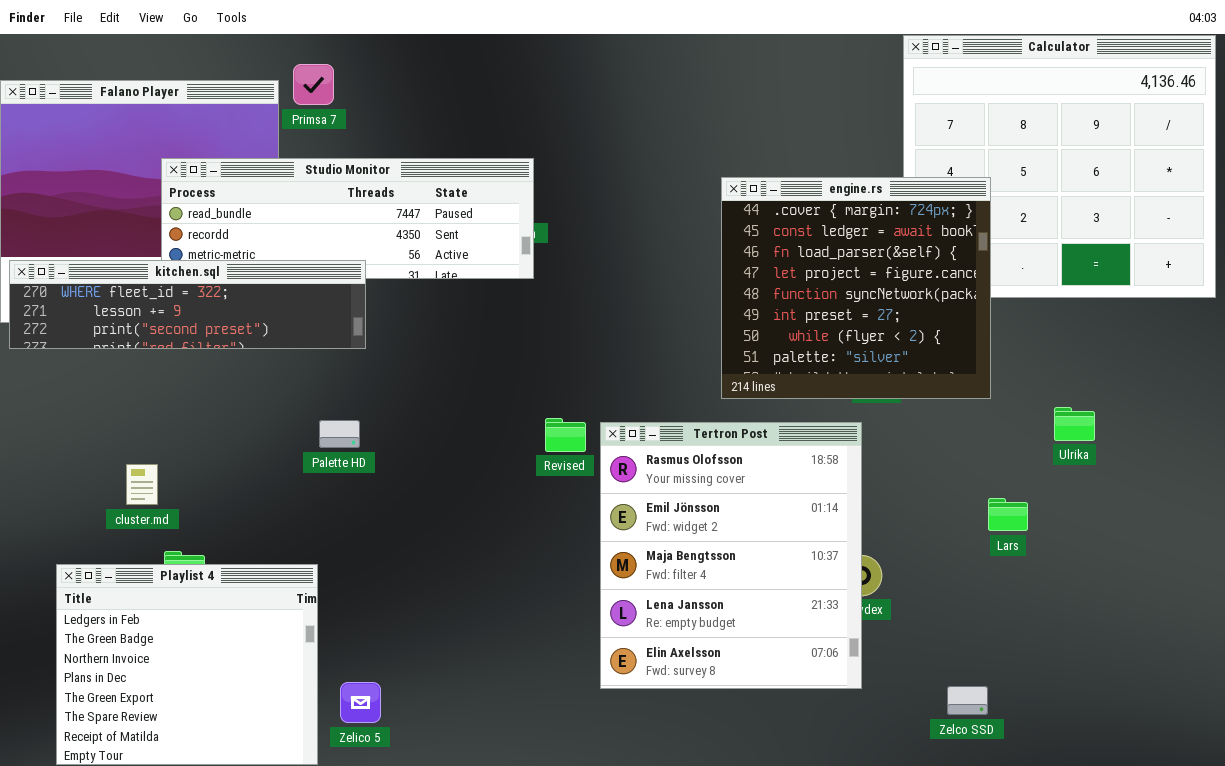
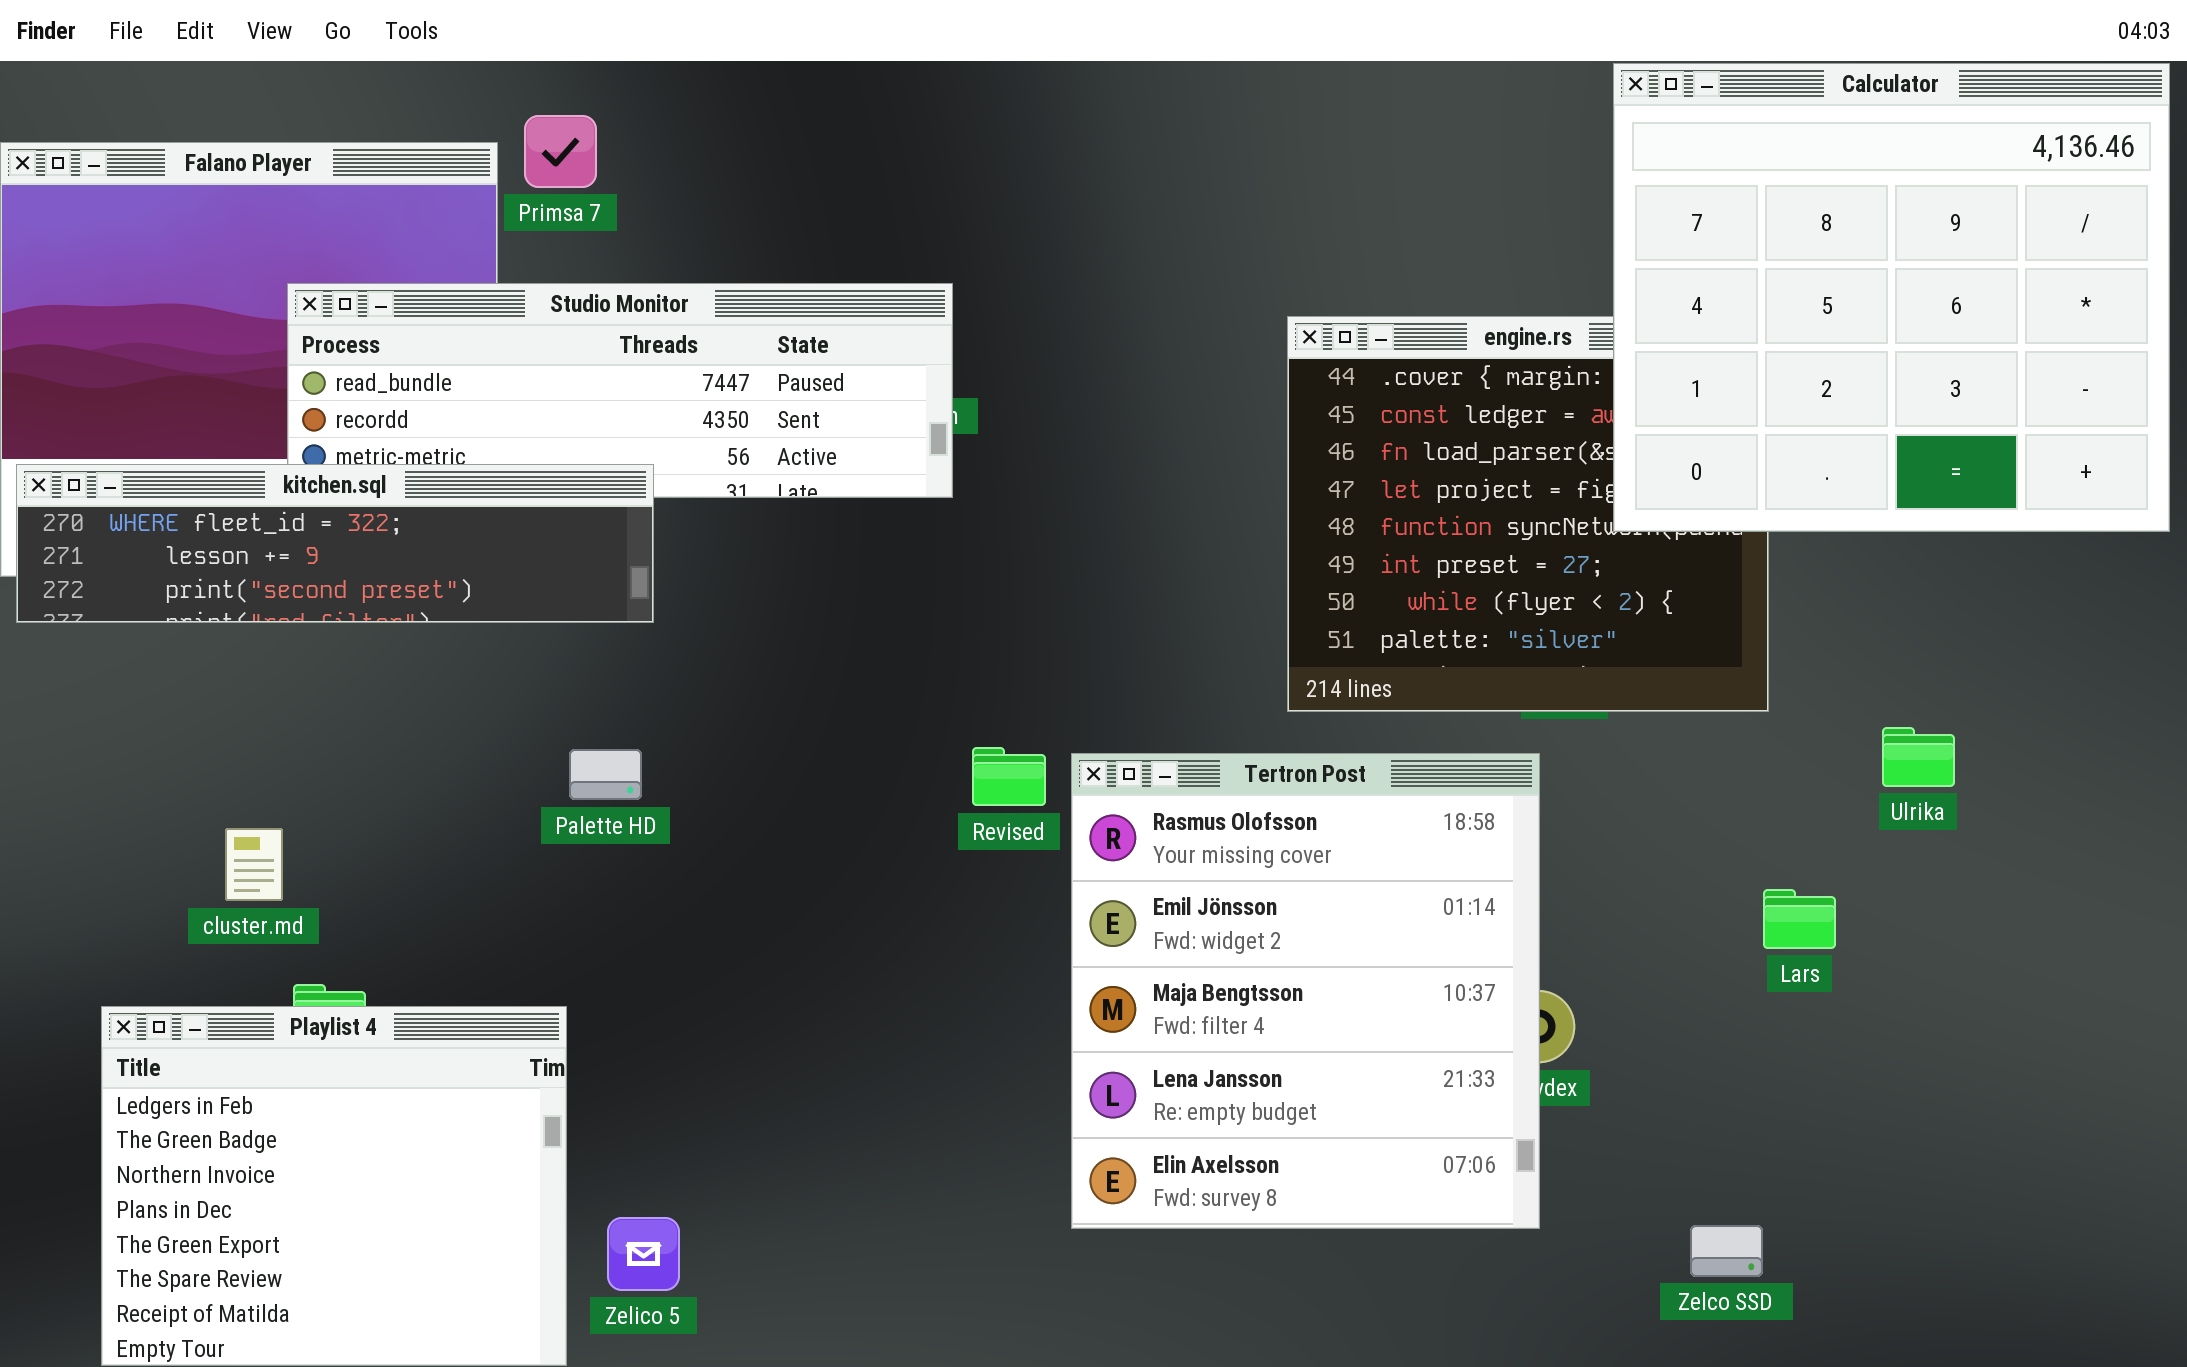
Calculator: [903,35,1216,298] -> [1613,63,2170,532], raised

